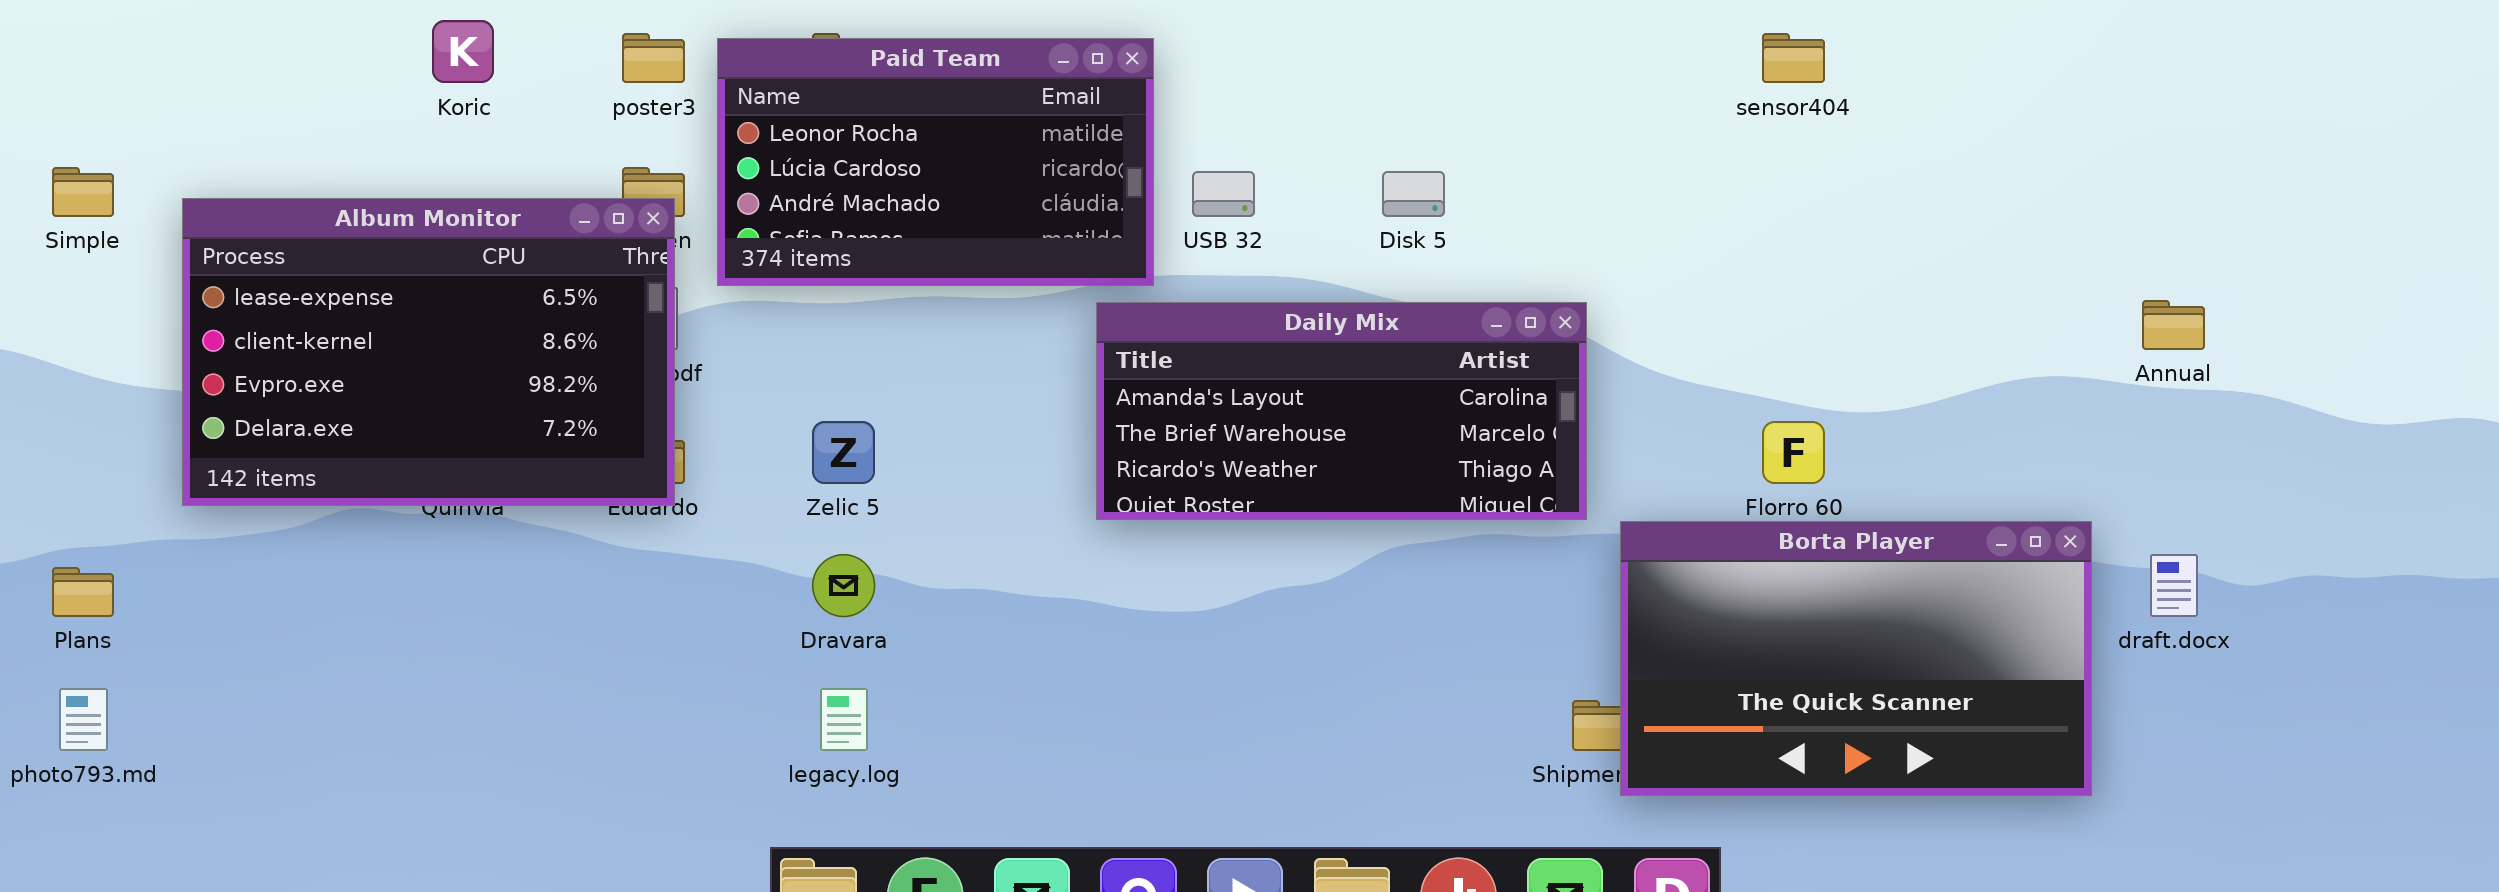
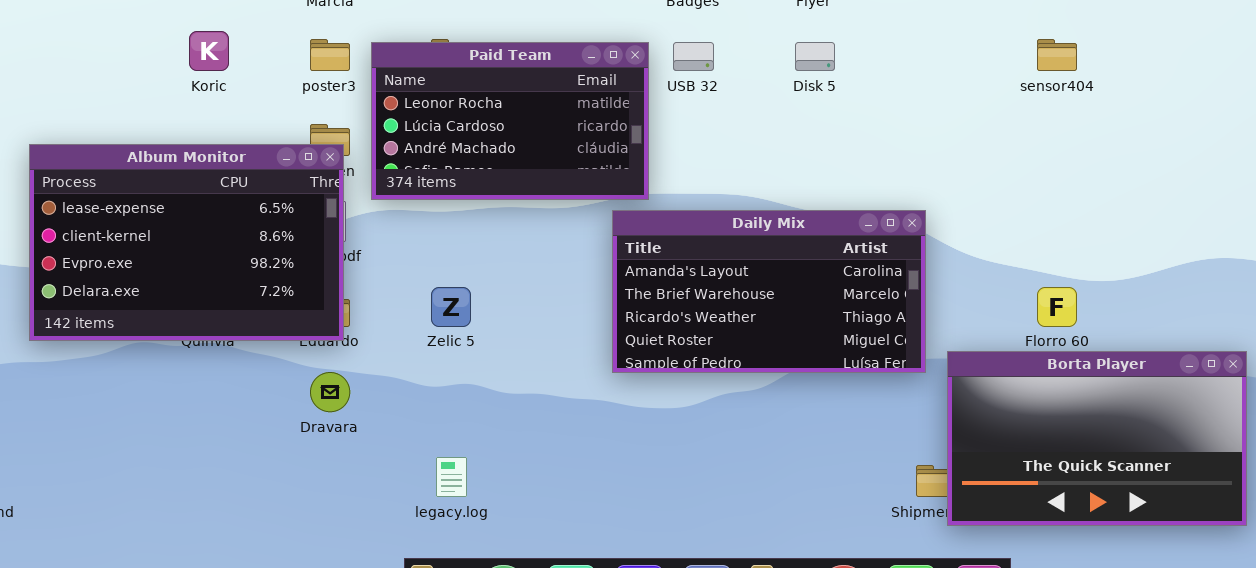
USB 32: [1192,171,1255,217] -> [673,42,714,71], moved
Disk 5: [1382,171,1445,217] -> [795,42,835,71], moved
Daily Mix: [1096,302,1587,520] -> [612,210,926,373], resized
Dravara: [812,554,875,617] -> [310,372,350,412], moved

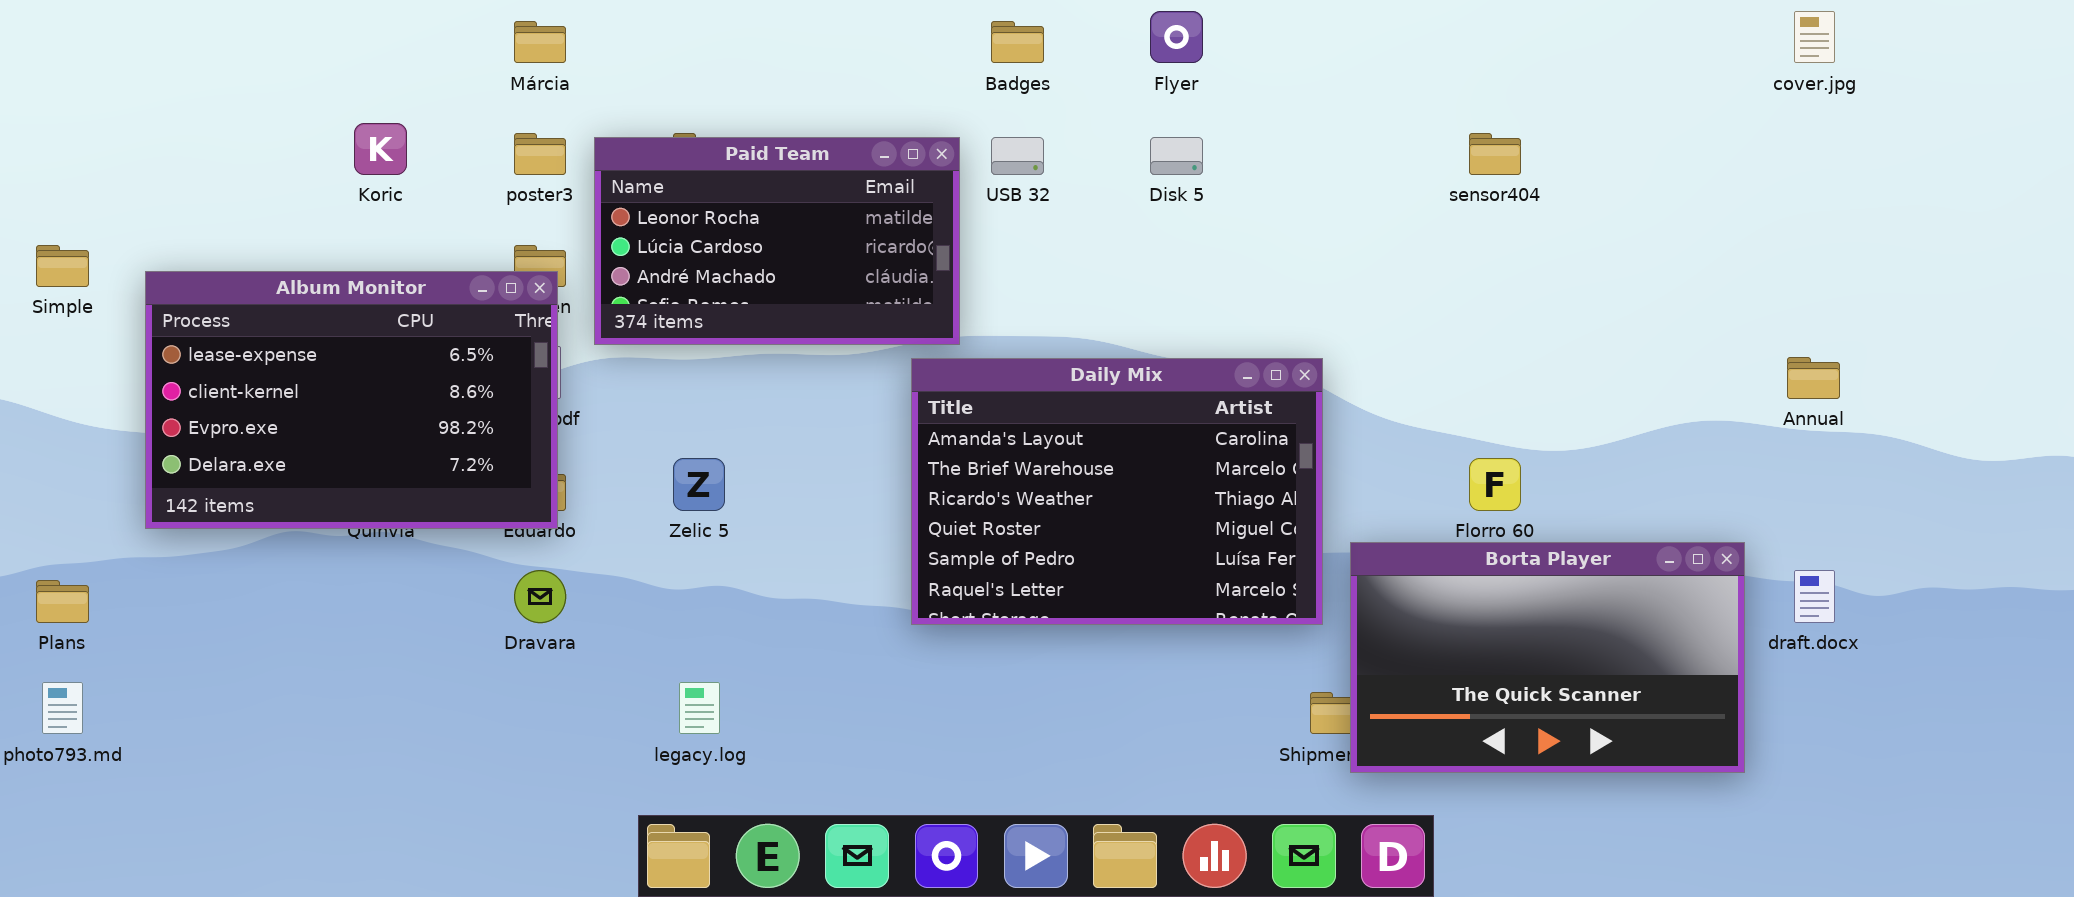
Daily Mix: [612,210,926,373] -> [911,358,1323,625], resized

